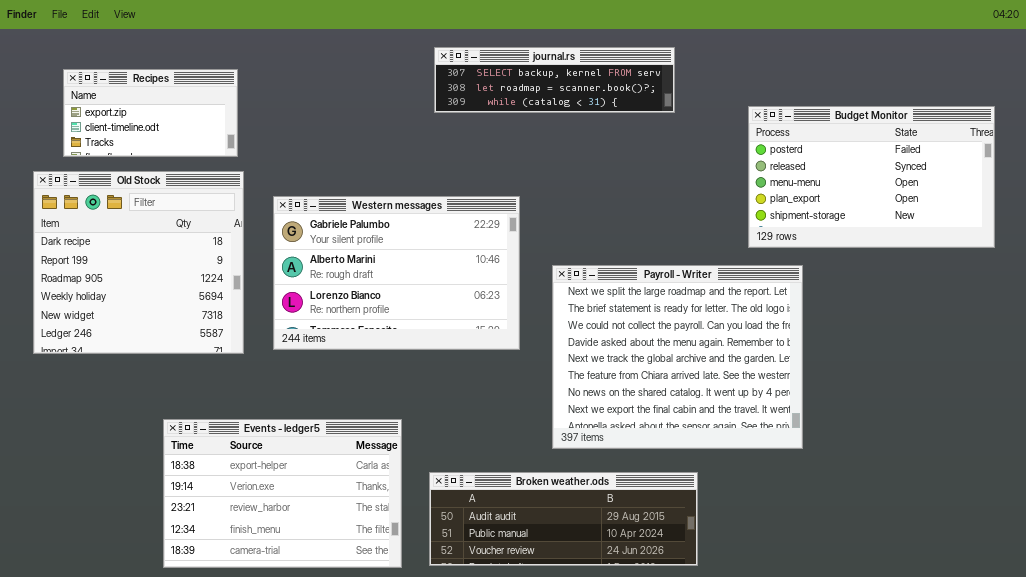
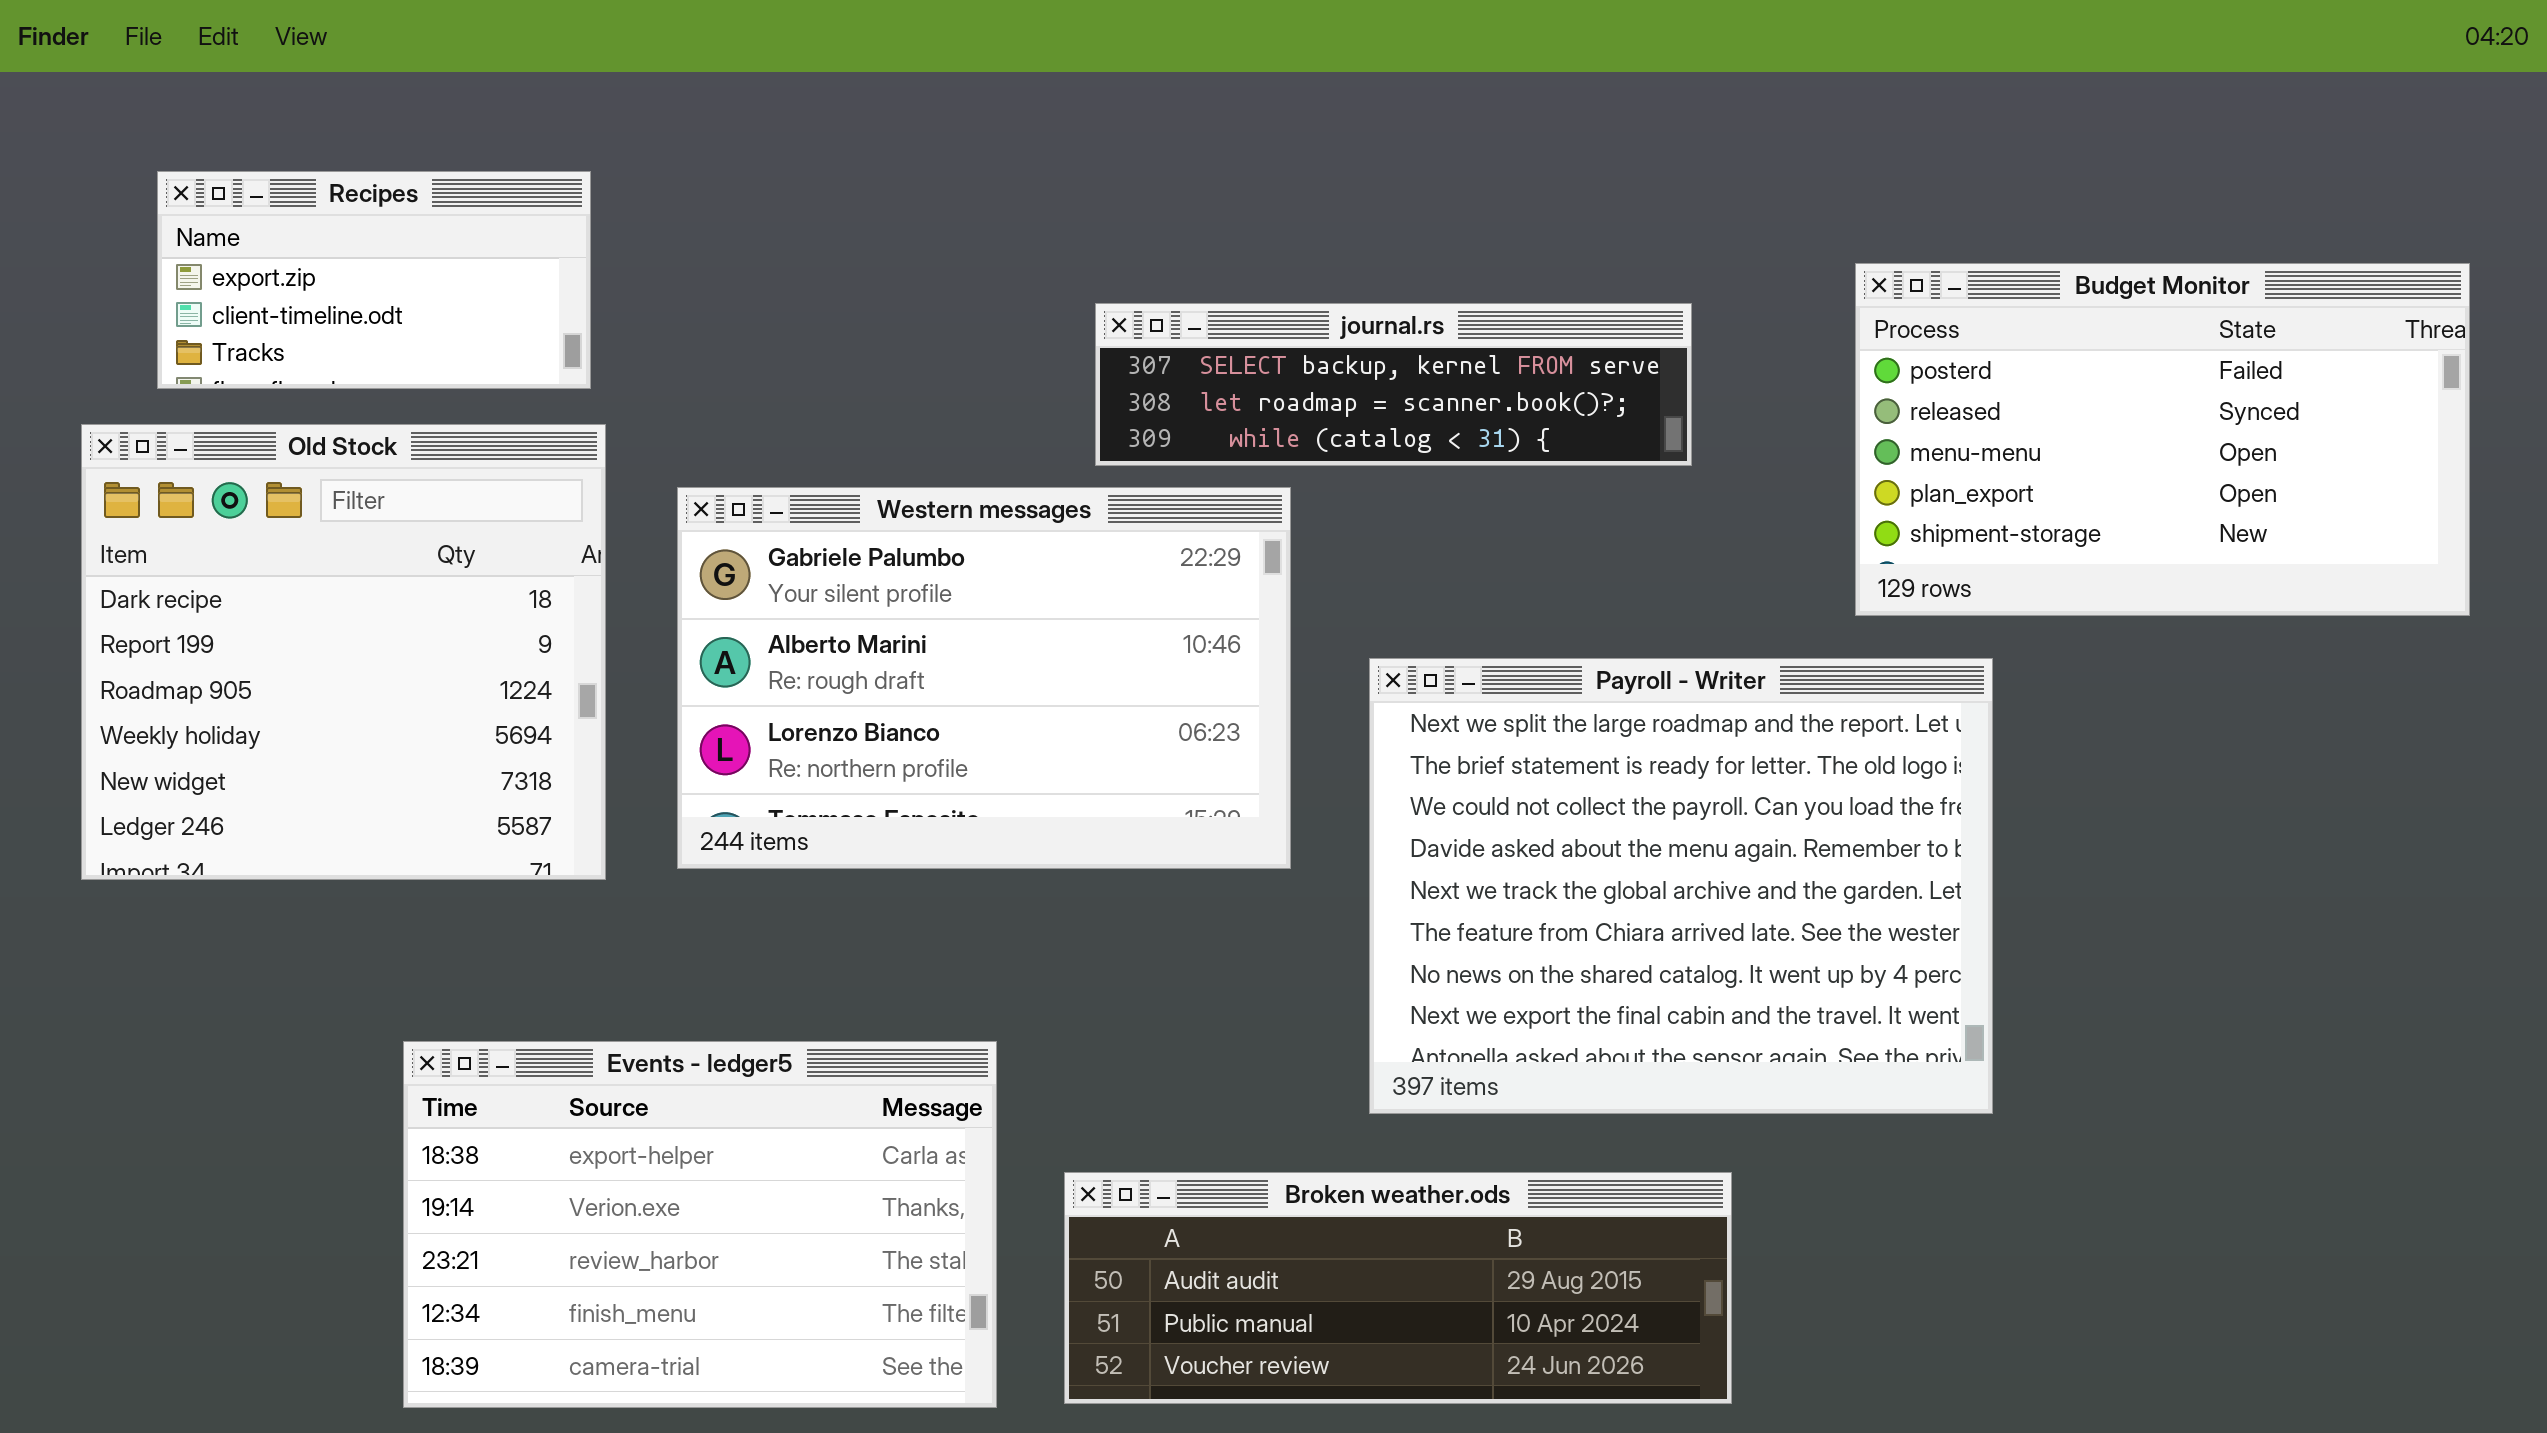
journal.rs: [434,47,675,113] -> [1095,303,1692,466], moved

